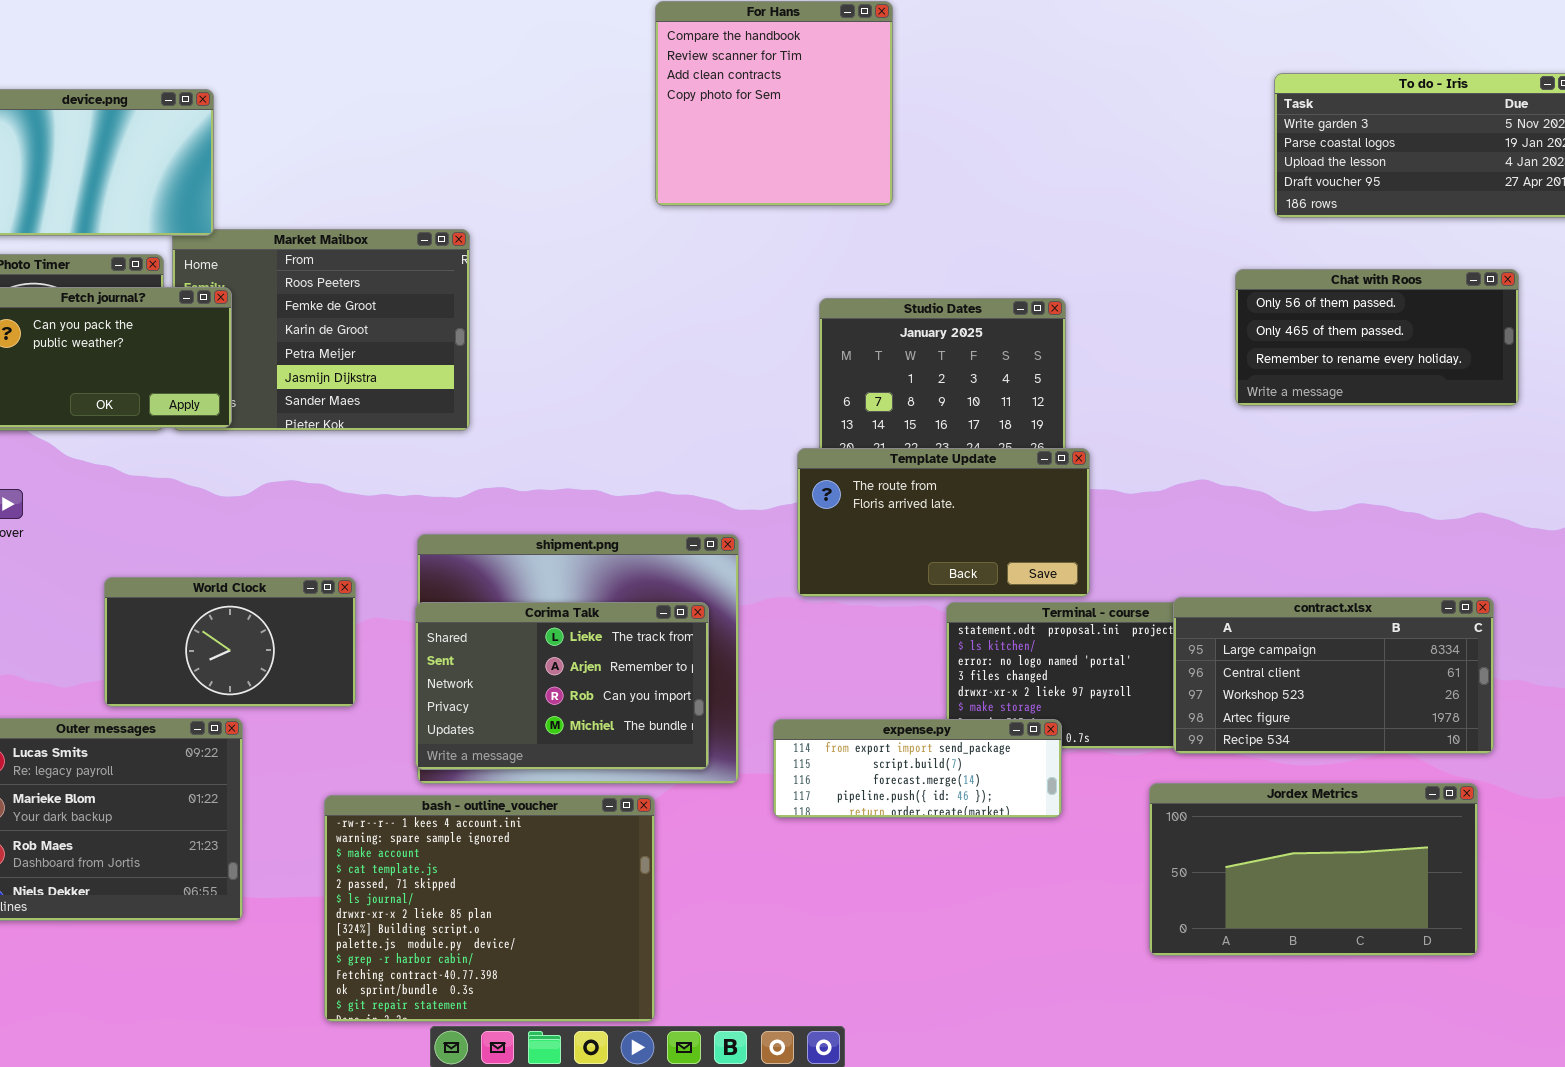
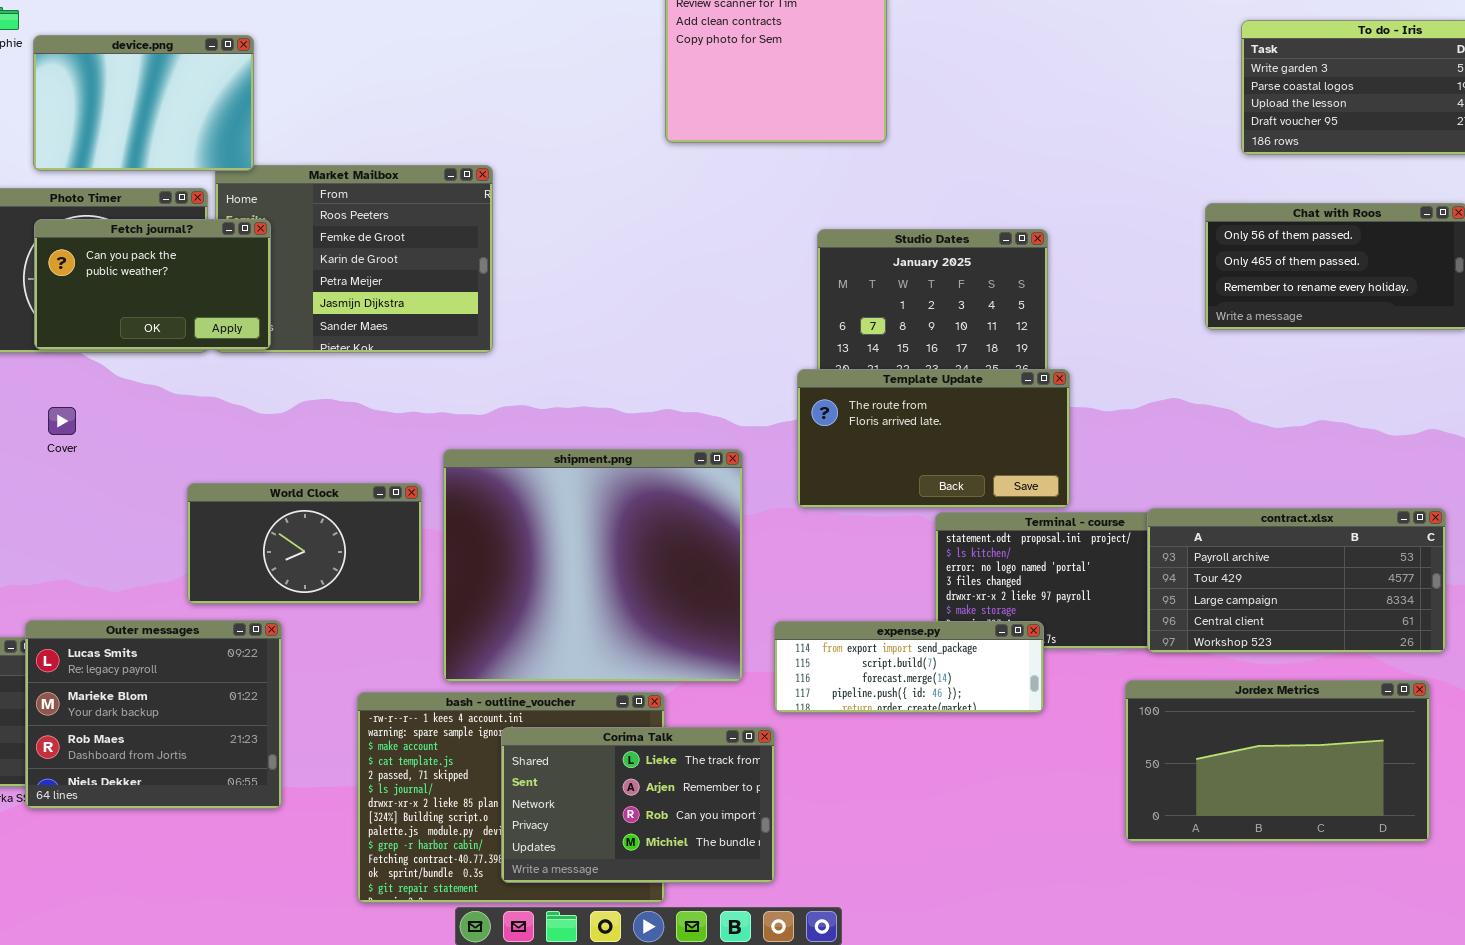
World Clock: [104,577,356,707] -> [187,483,422,604], moved
contract.xlsx: [1173,597,1494,754] -> [1147,508,1446,653], scrolled up 2 rows
Corima Talk: [415,602,709,770] -> [501,727,775,883], moved

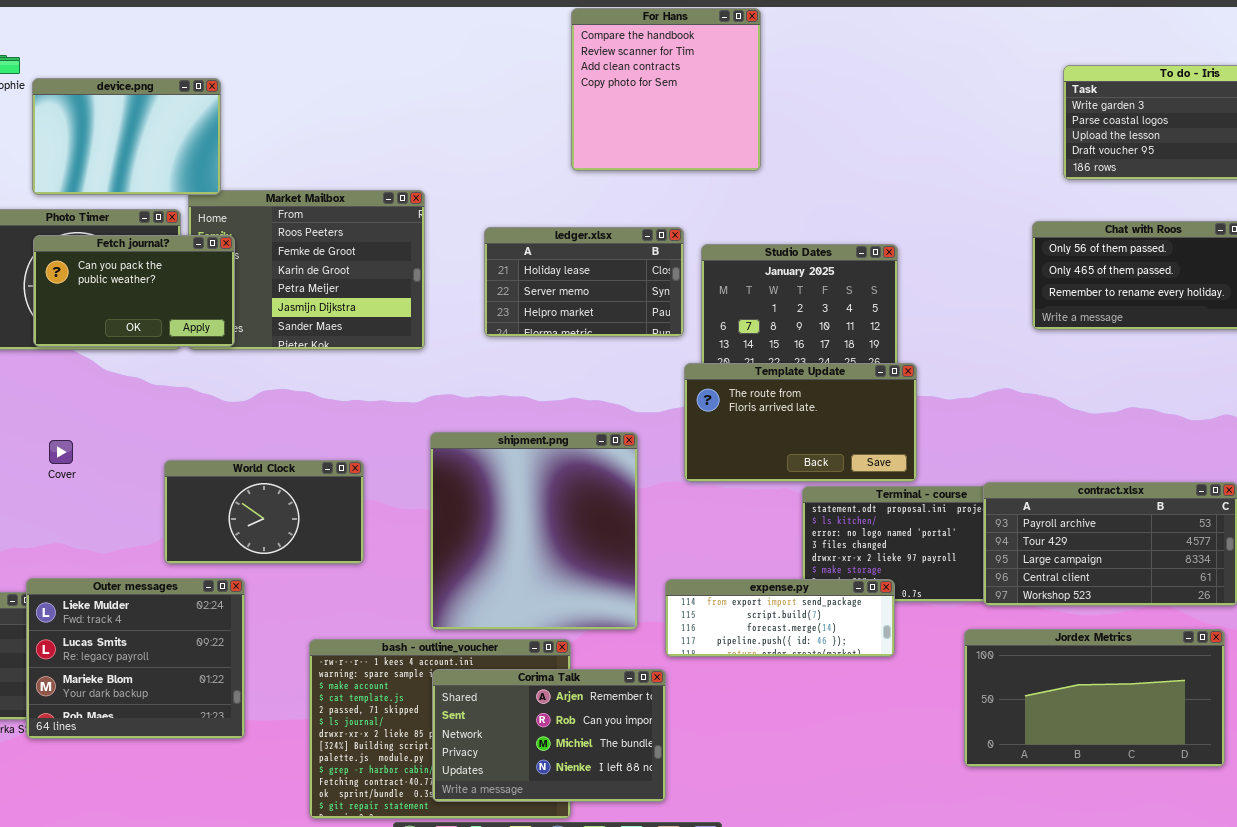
ledger.xlsx: none -> [484,227,684,337], opened
Cover: [48,407,76,435] -> [49,440,73,464], moved
shipment.png: [443,449,743,682] -> [430,432,638,630], resized
Outer messages: [25,620,282,809] -> [26,578,245,739], scrolled up 1 row
Corima Talk: [501,727,775,883] -> [432,669,666,802], scrolled down 1 row

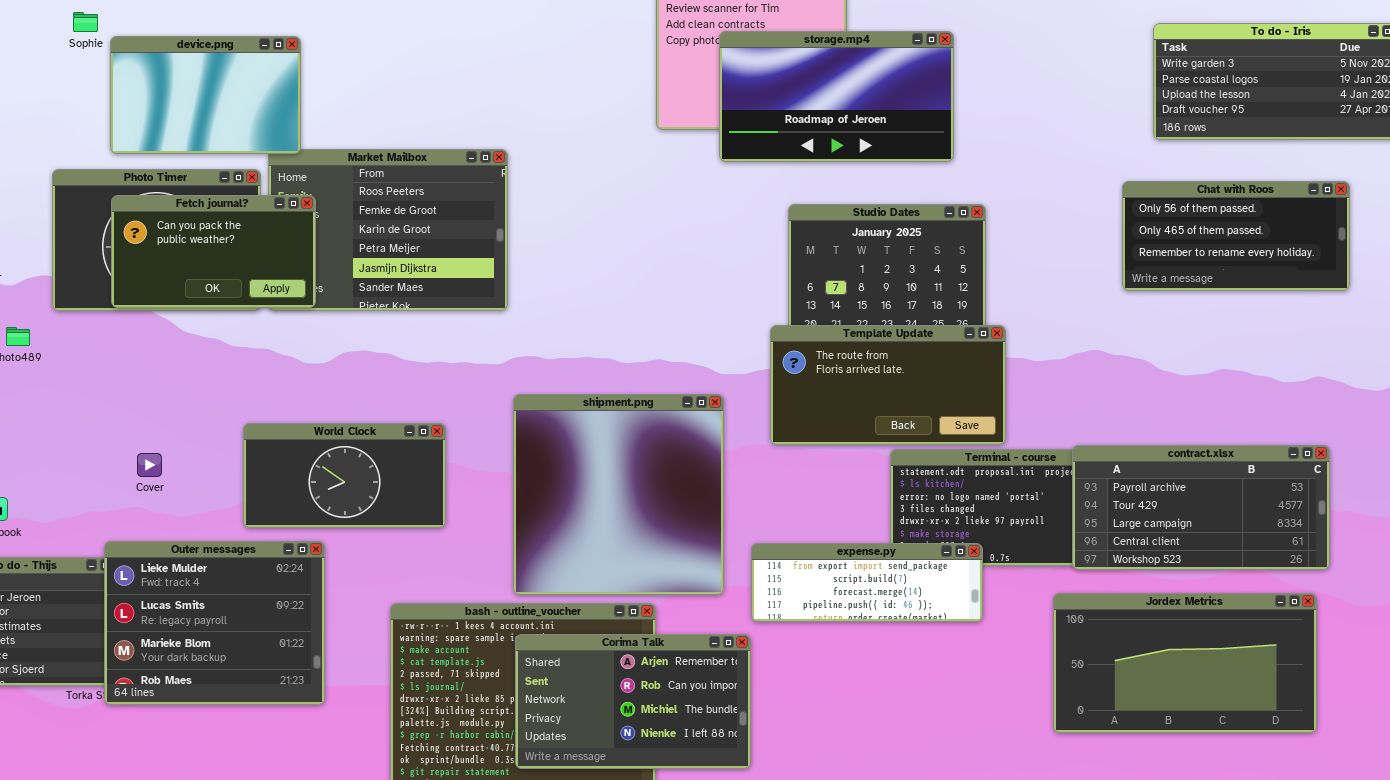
storage.mp4: none -> [719,31,954,162], opened
ledger.xlsx: [484,227,684,337] -> none, closed
Cover: [49,440,73,464] -> [137,453,162,477], moved

